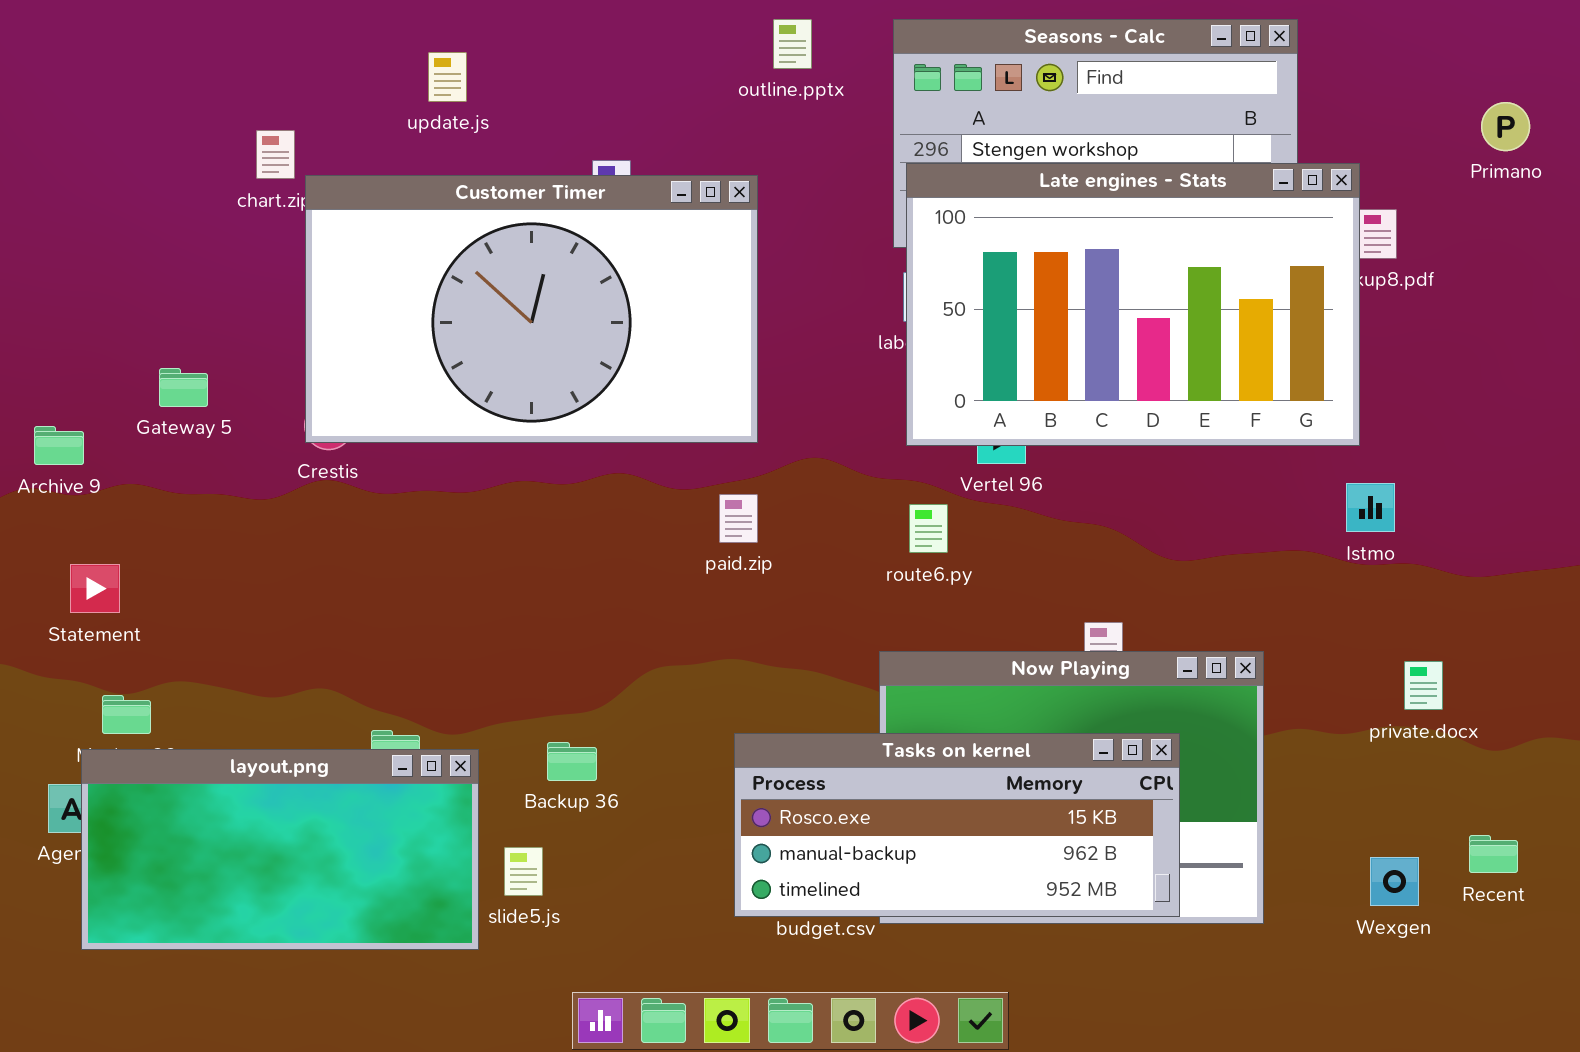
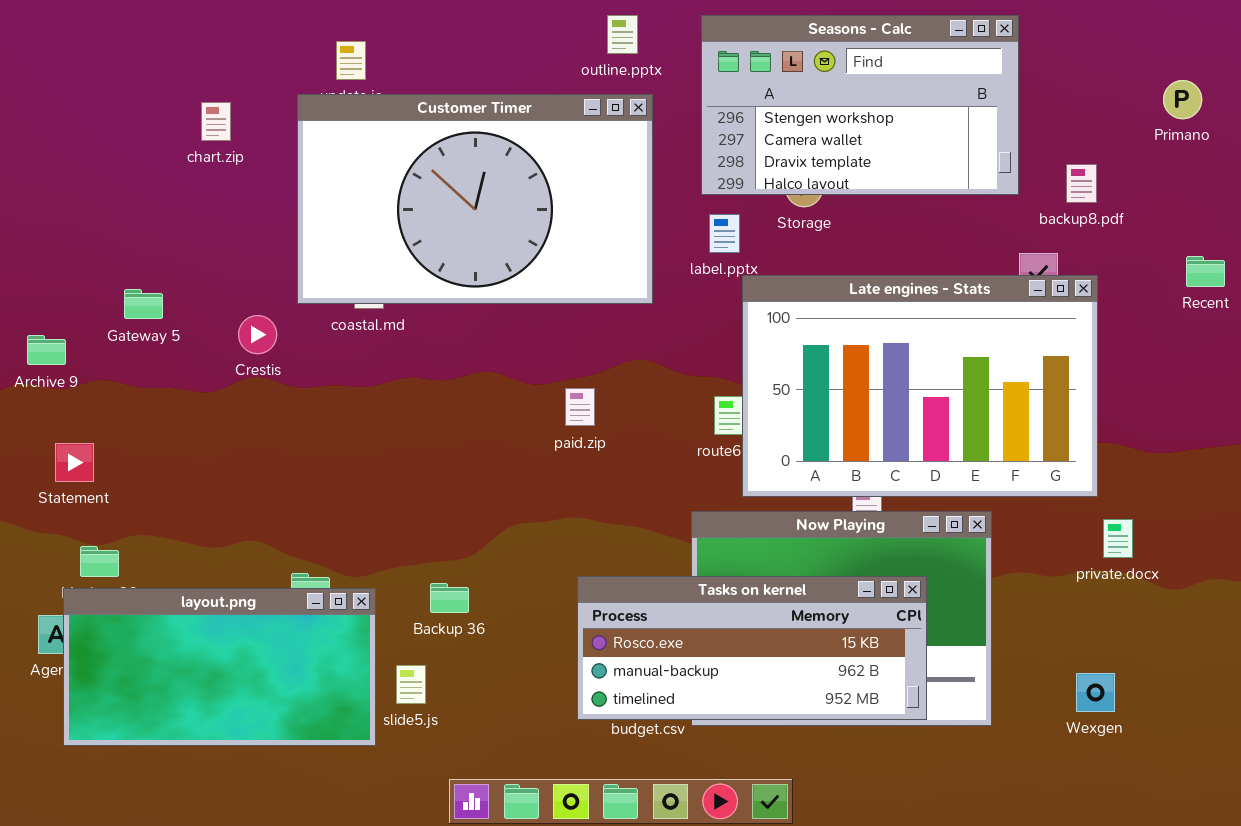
Late engines - Stats: [906,163,1360,446] -> [742,275,1098,497], moved
Customer Timer: [305,175,758,443] -> [297,94,653,304], moved
Recent: [1469,835,1518,873] -> [1186,256,1225,287], moved

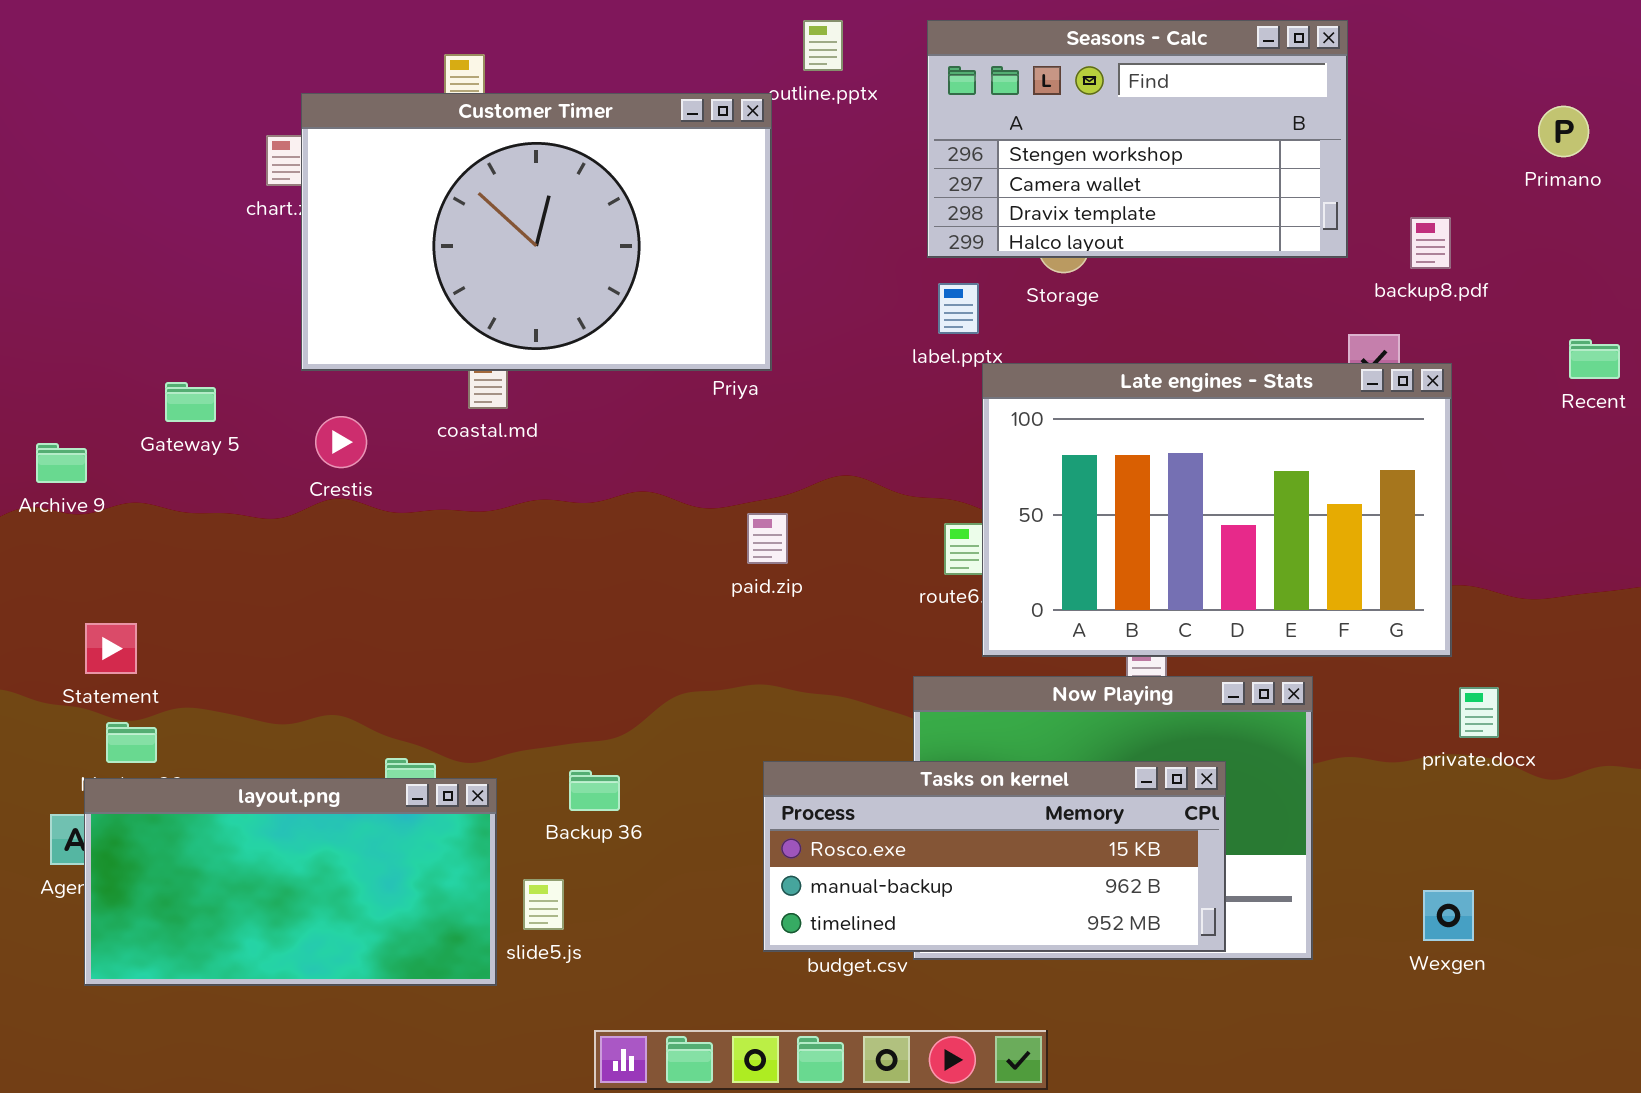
Customer Timer: [297,94,653,304] -> [301,93,772,371], moved
Statement: [55,443,94,482] -> [85,623,137,674], moved

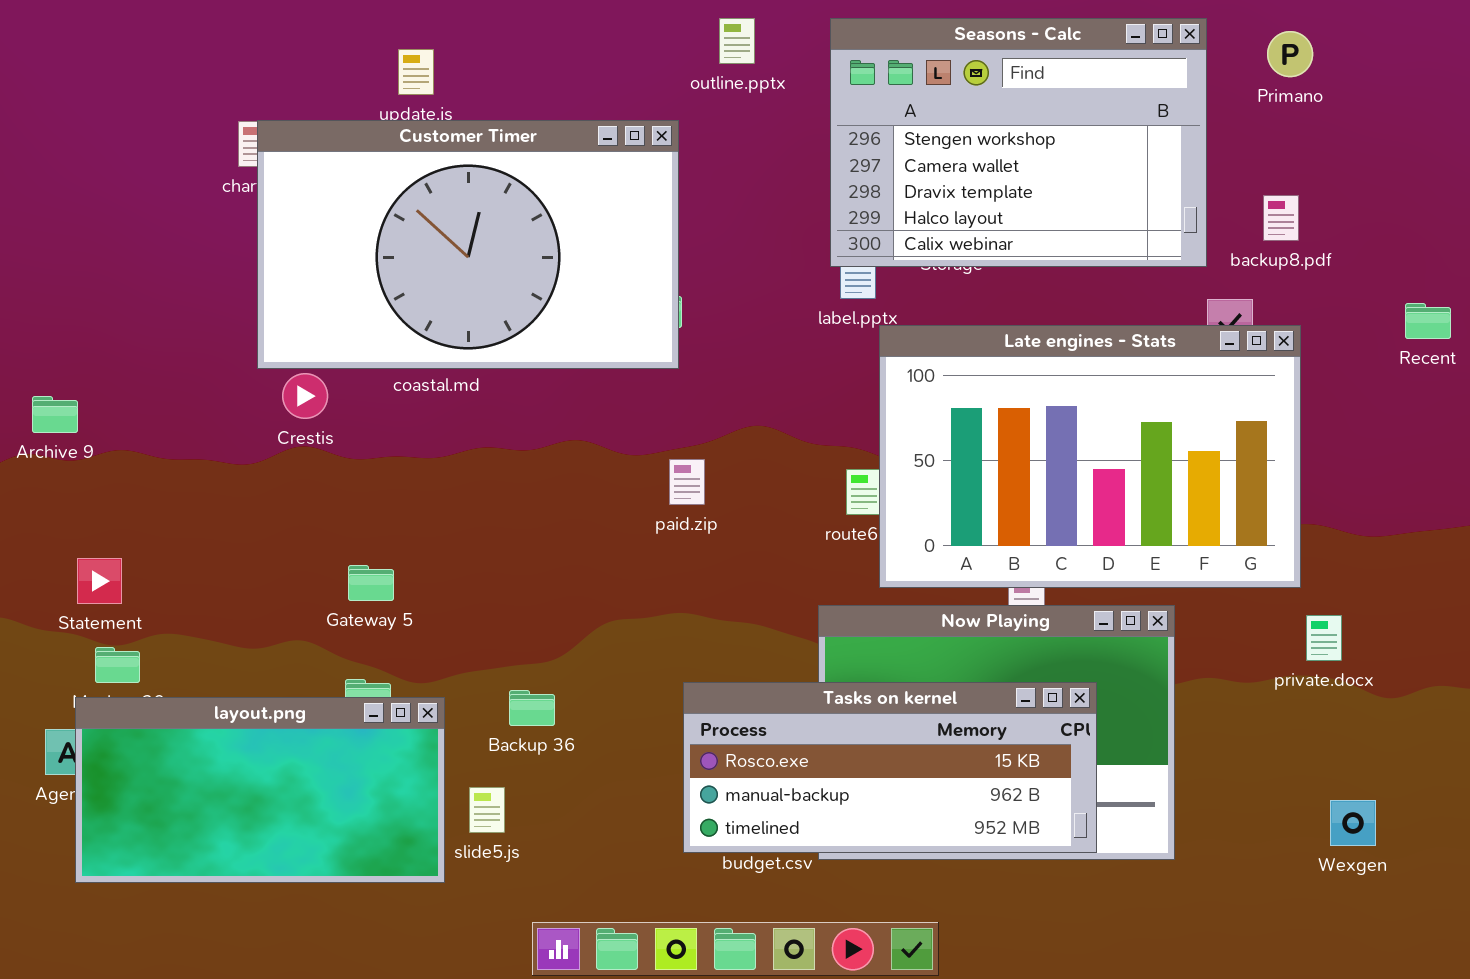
Seasons - Calc: [927,20,1348,258] -> [830,18,1207,267], resized
Customer Timer: [301,93,772,371] -> [257,120,679,369], moved
Primano: [1538,106,1589,157] -> [1267,31,1313,77], moved
Gateway 5: [165,382,216,422] -> [348,565,394,601], moved
Wexgen: [1423,890,1474,941] -> [1330,800,1376,846], moved

